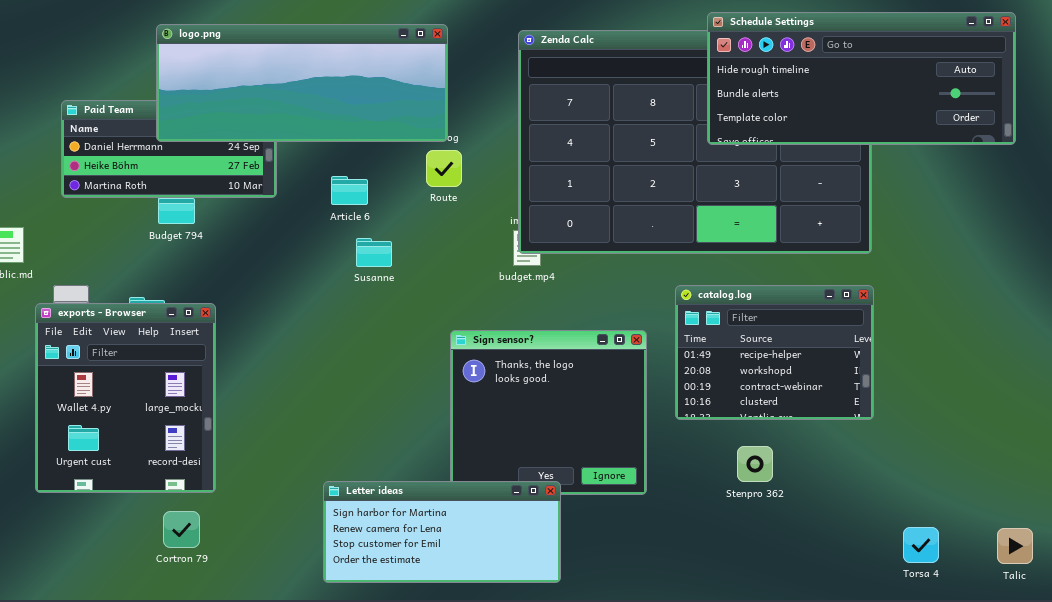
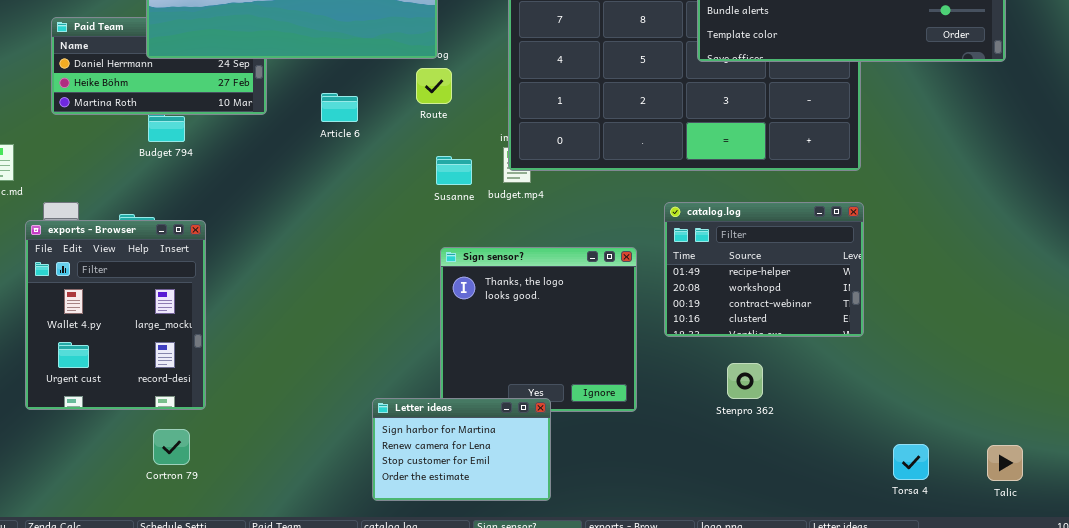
Susanne: [356,238,392,267] -> [436,156,472,185], moved
Letter ideas: [323,481,561,583] -> [372,398,551,501], resized

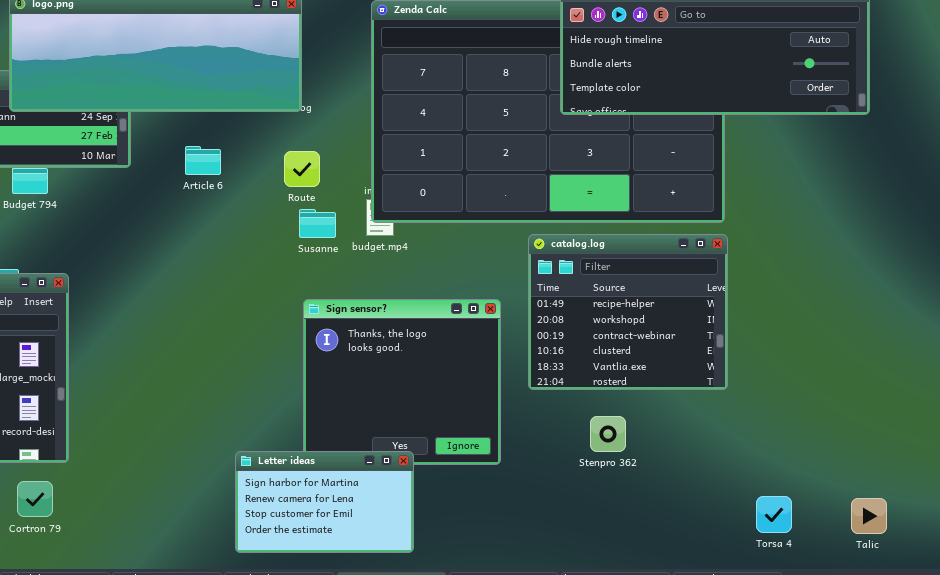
Route: [416,68,452,104] -> [284,151,320,187], moved
catalog.log: [664,202,864,337] -> [528,234,728,390], resized

